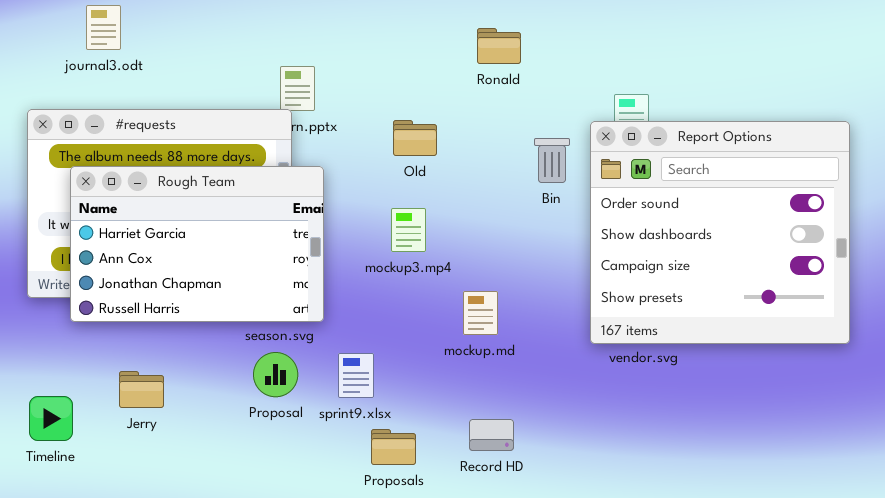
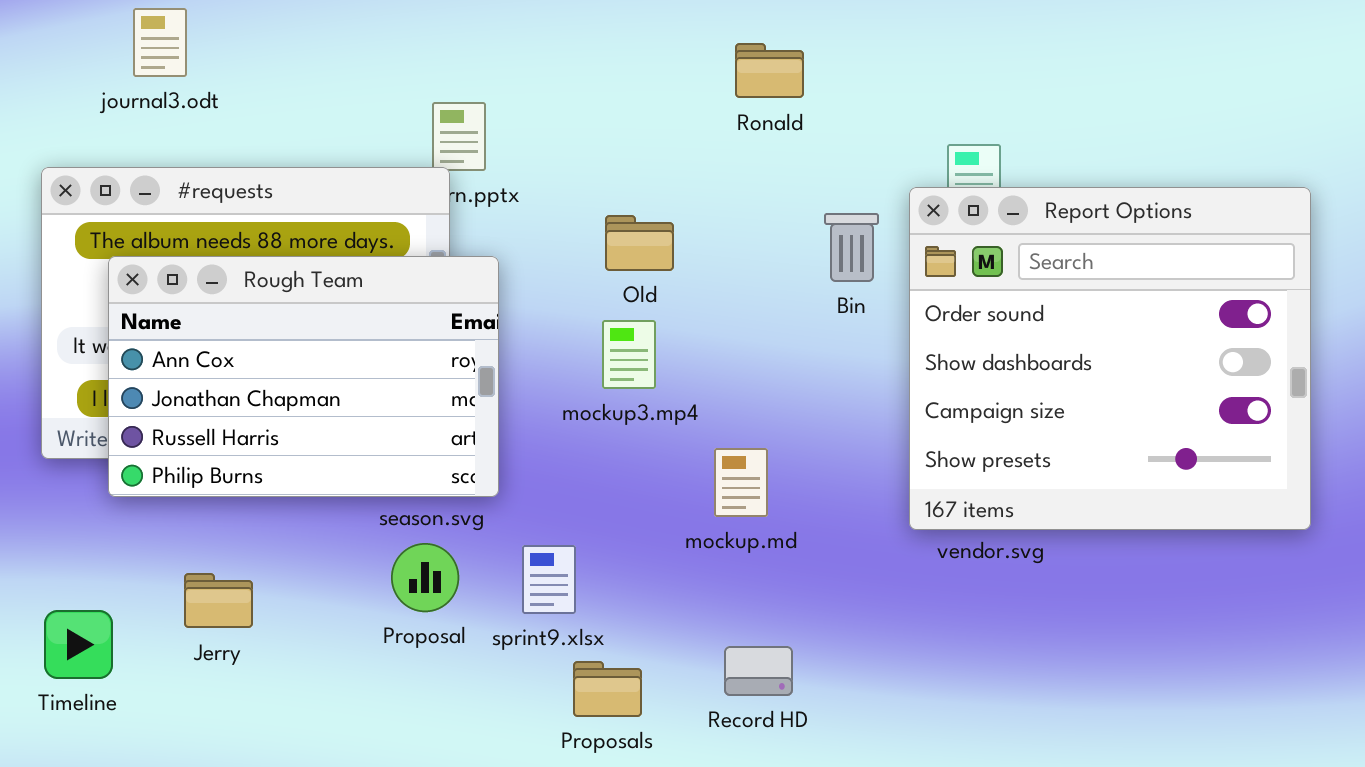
Old: [393,120,437,156] -> [605,215,674,271], moved
Rough Team: [70,166,324,322] -> [108,256,499,497], scrolled down 1 row

